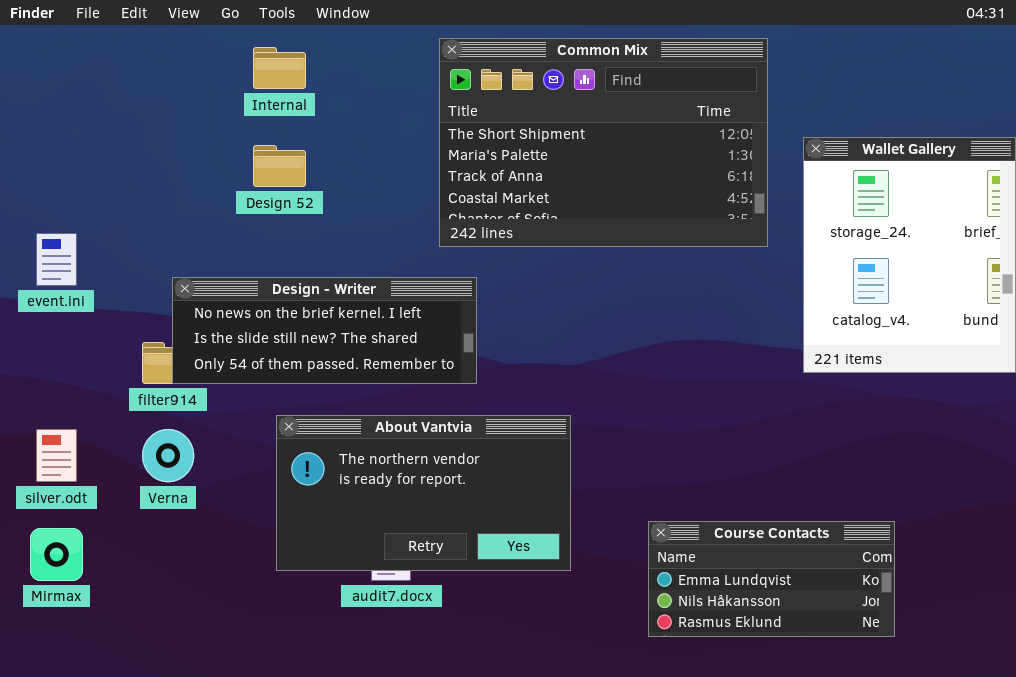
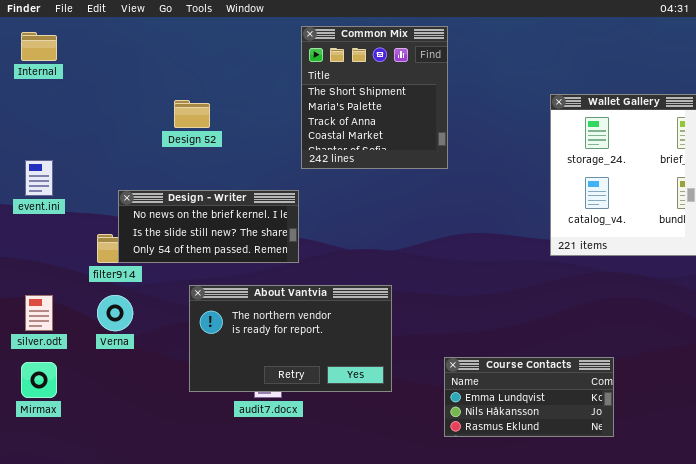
Common Mix: [439,38,768,247] -> [301,26,448,169], resized
Internal: [253,47,306,89] -> [21,32,57,61], moved
Design - Writer: [172,277,477,384] -> [118,190,299,263], resized

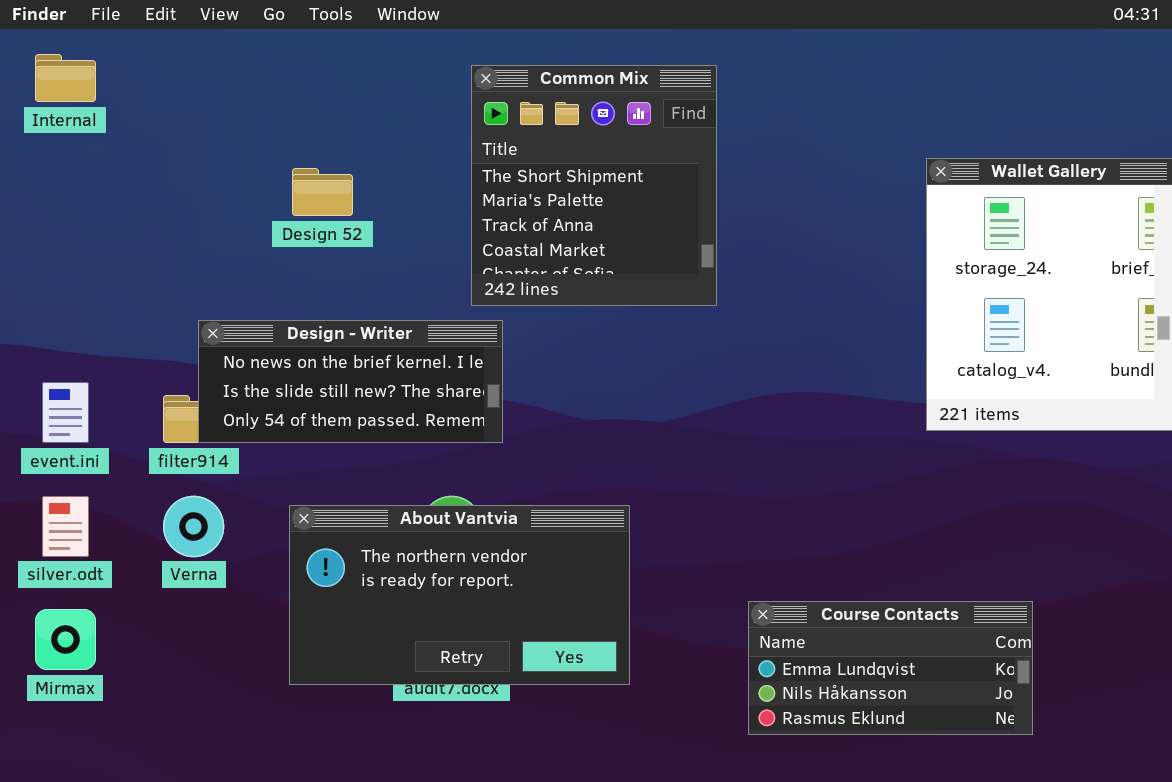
Common Mix: [301,26,448,169] -> [471,65,717,306], moved
event.ini: [25,160,53,196] -> [42,382,89,443], moved
About Vantvia: [189,285,392,392] -> [289,505,630,685], moved

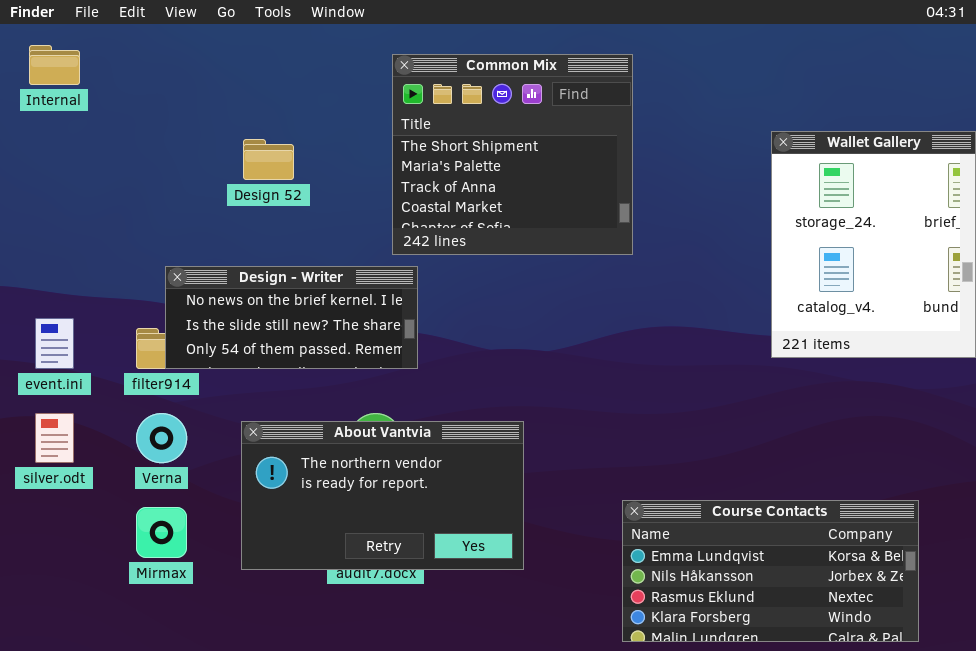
Common Mix: [471,65,717,306] -> [392,54,633,255], resized
Course Contacts: [748,601,1033,735] -> [622,500,919,642], resized
Mirmax: [35,609,96,670] -> [136,507,187,558], moved

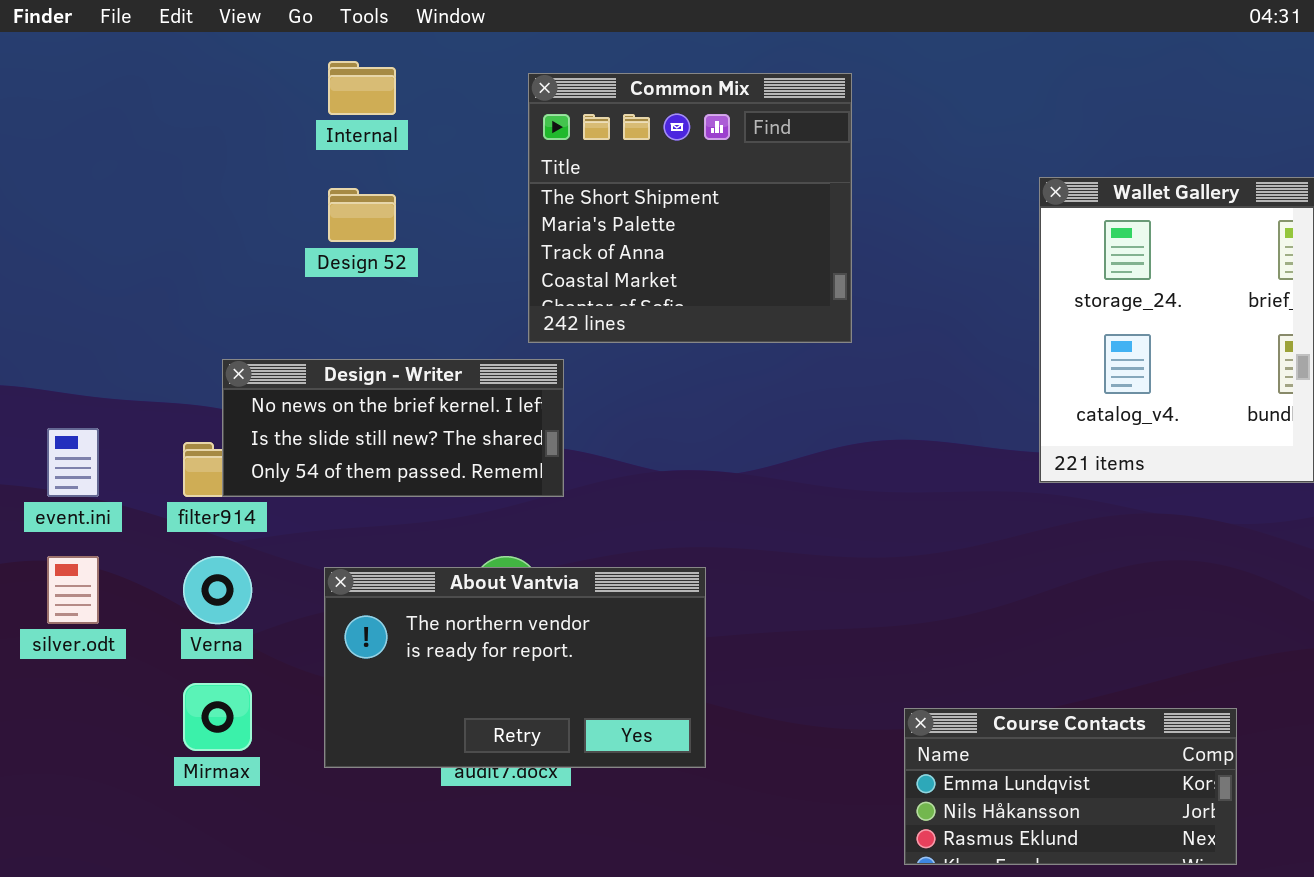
Internal: [29,45,80,85] -> [328,61,396,115], moved
Course Contacts: [622,500,919,642] -> [904,708,1237,865], resized

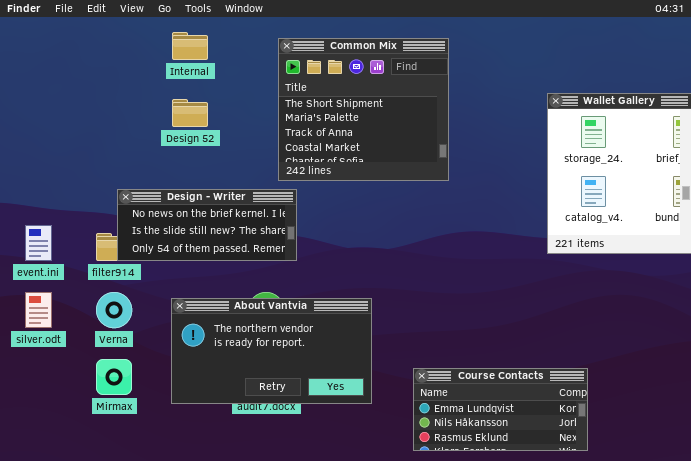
Course Contacts: [904,708,1237,865] -> [413,368,588,451], moved

